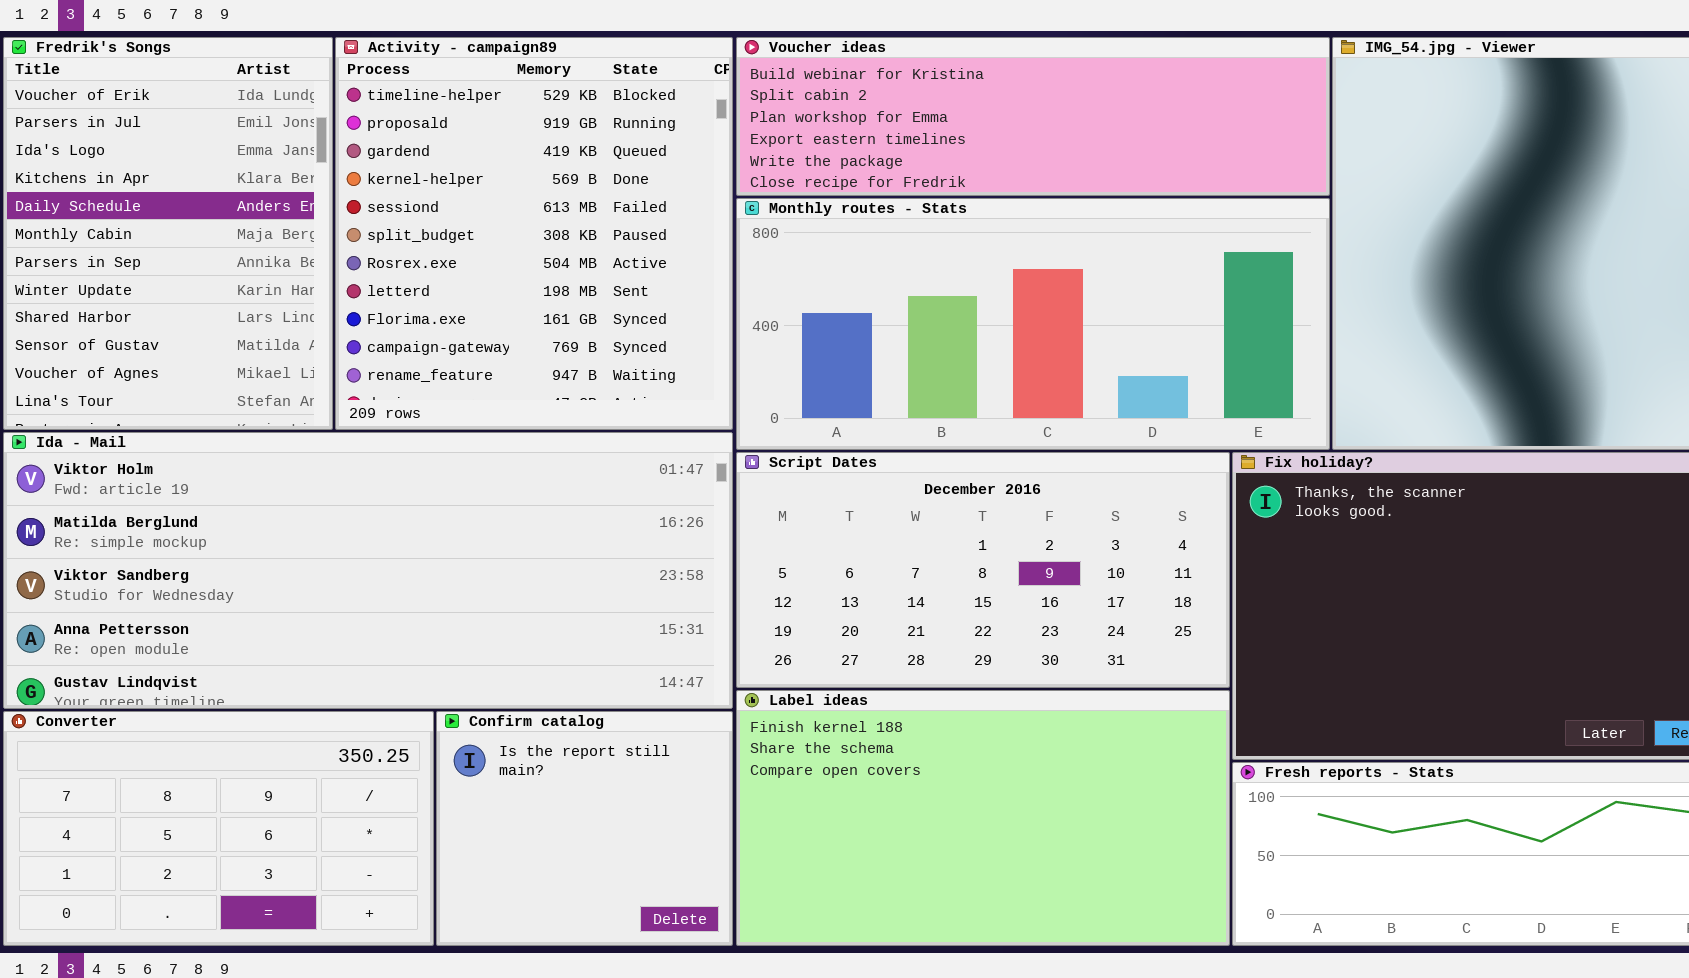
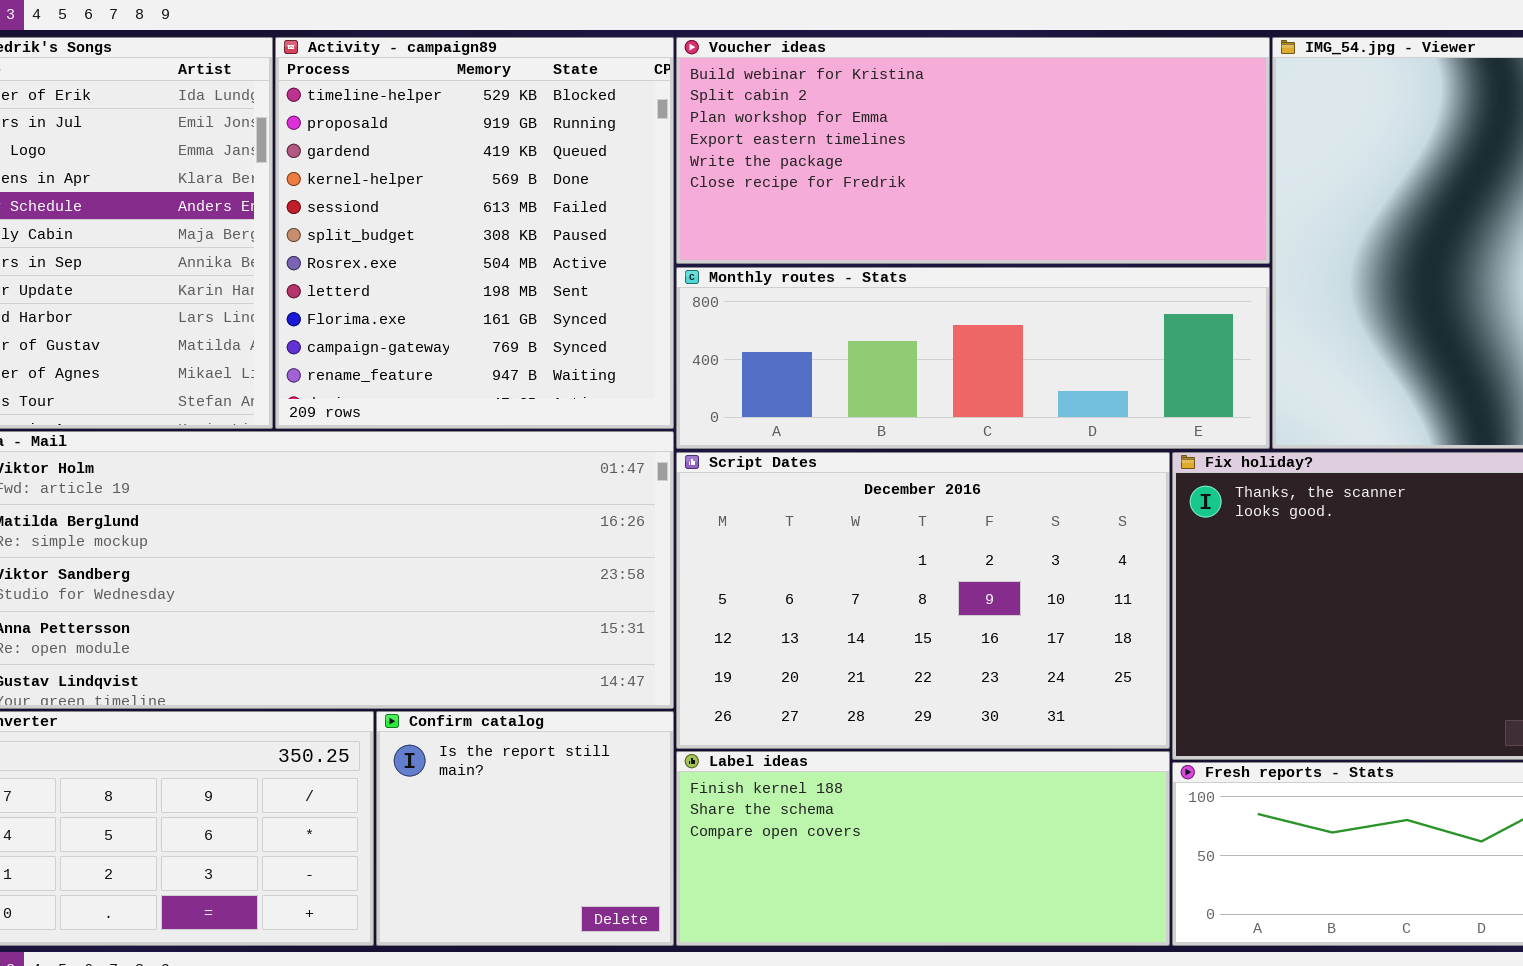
Voucher ideas: [736,37,1330,196] -> [676,37,1270,264], resized
Monthly routes - Stats: [736,198,1330,450] -> [676,267,1270,449], resized
Script Dates: [736,452,1230,688] -> [676,452,1170,749], resized
Label ideas: [736,690,1230,946] -> [676,751,1170,946], resized

